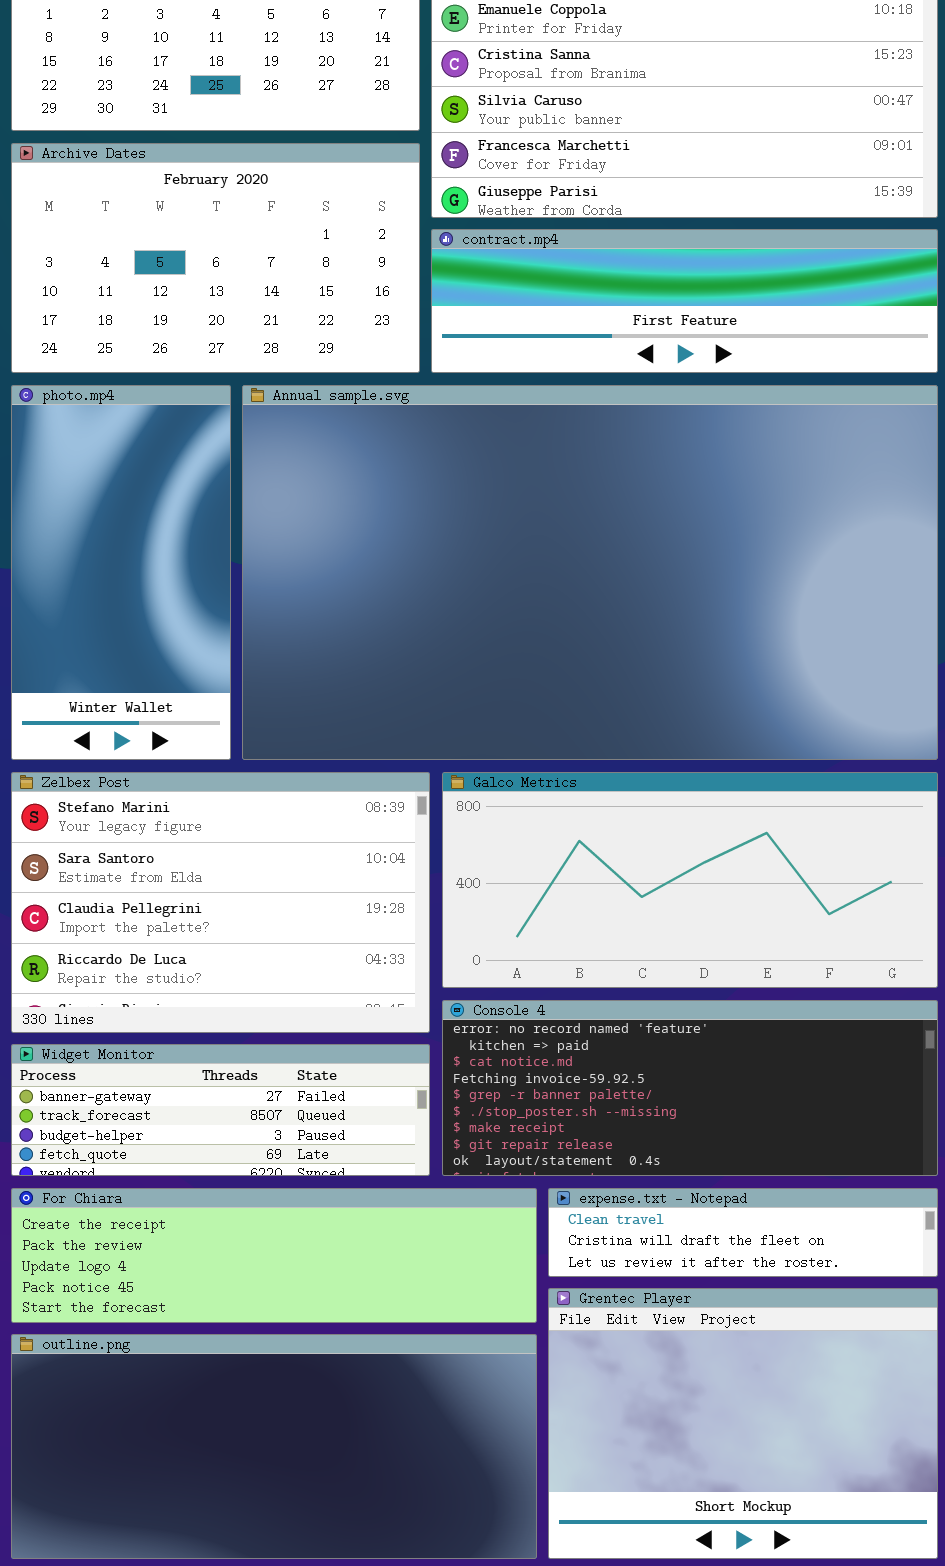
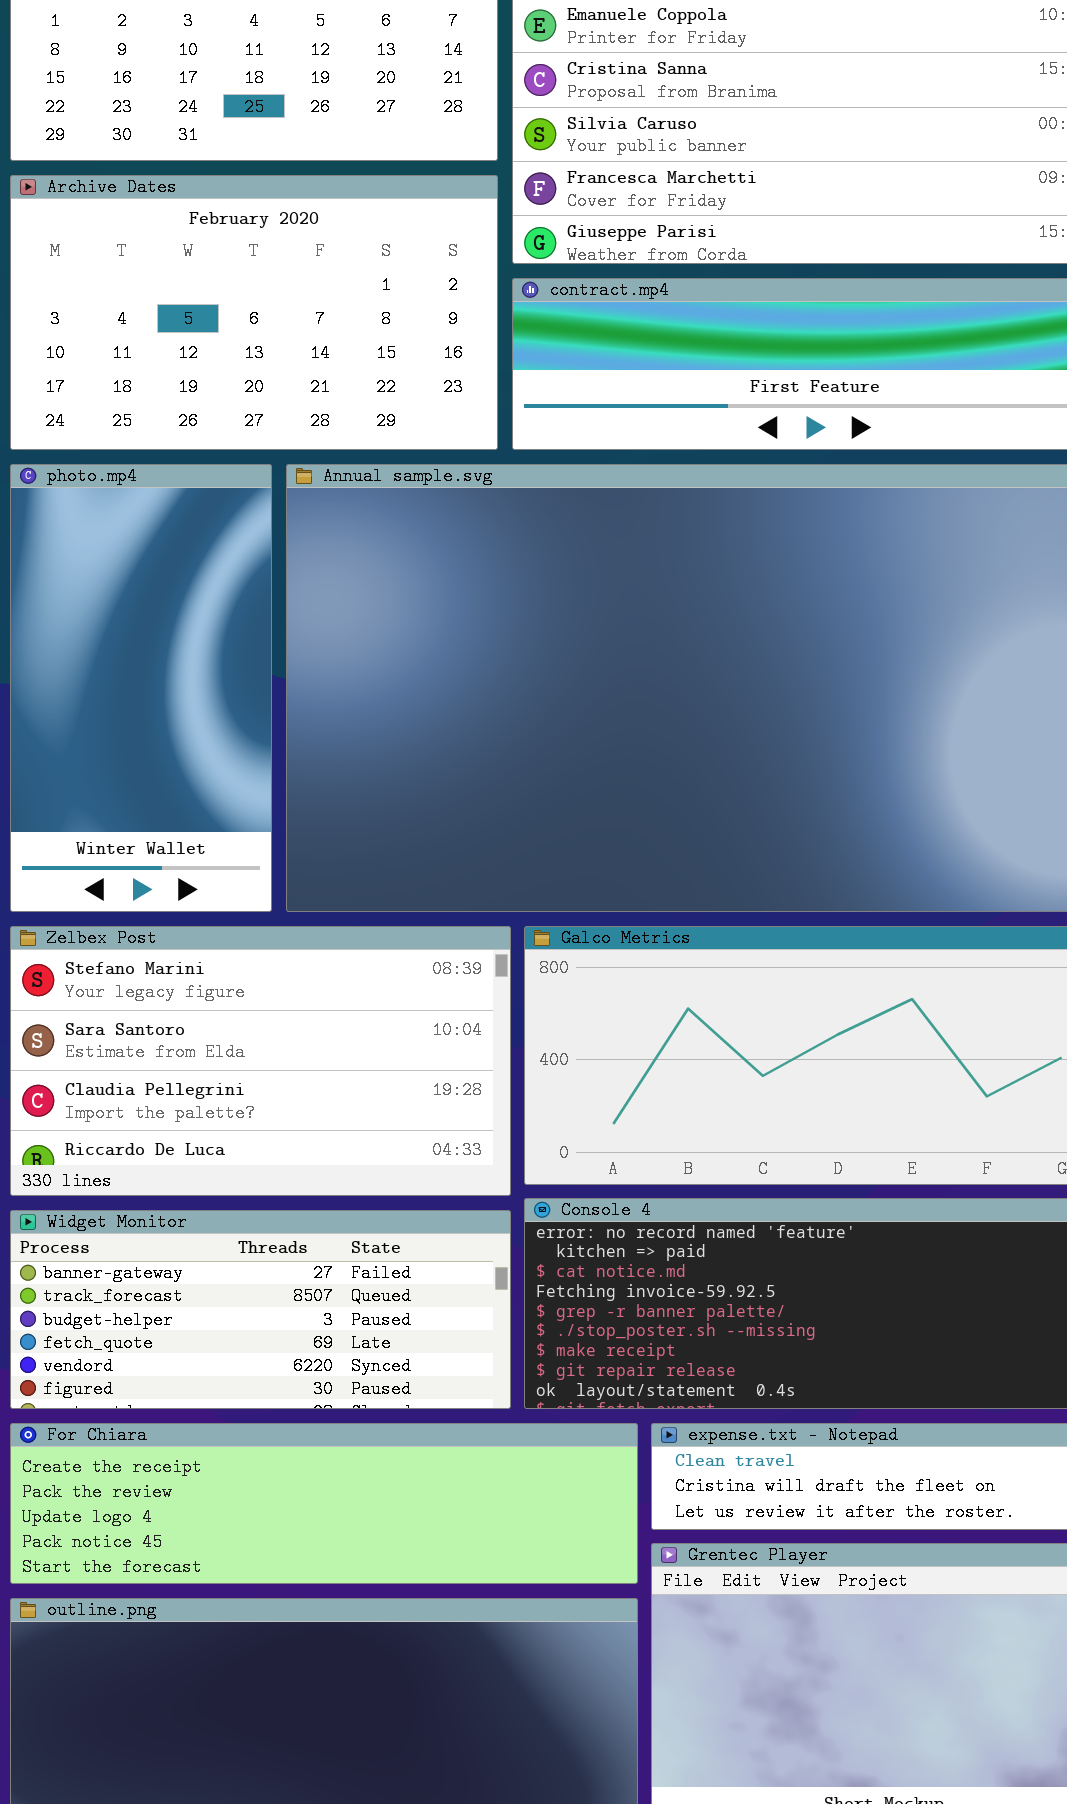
Zelbex Post: [11,772,430,1033] -> [10,926,511,1196], resized
Widget Monitor: [11,1044,430,1176] -> [10,1210,511,1409], resized

